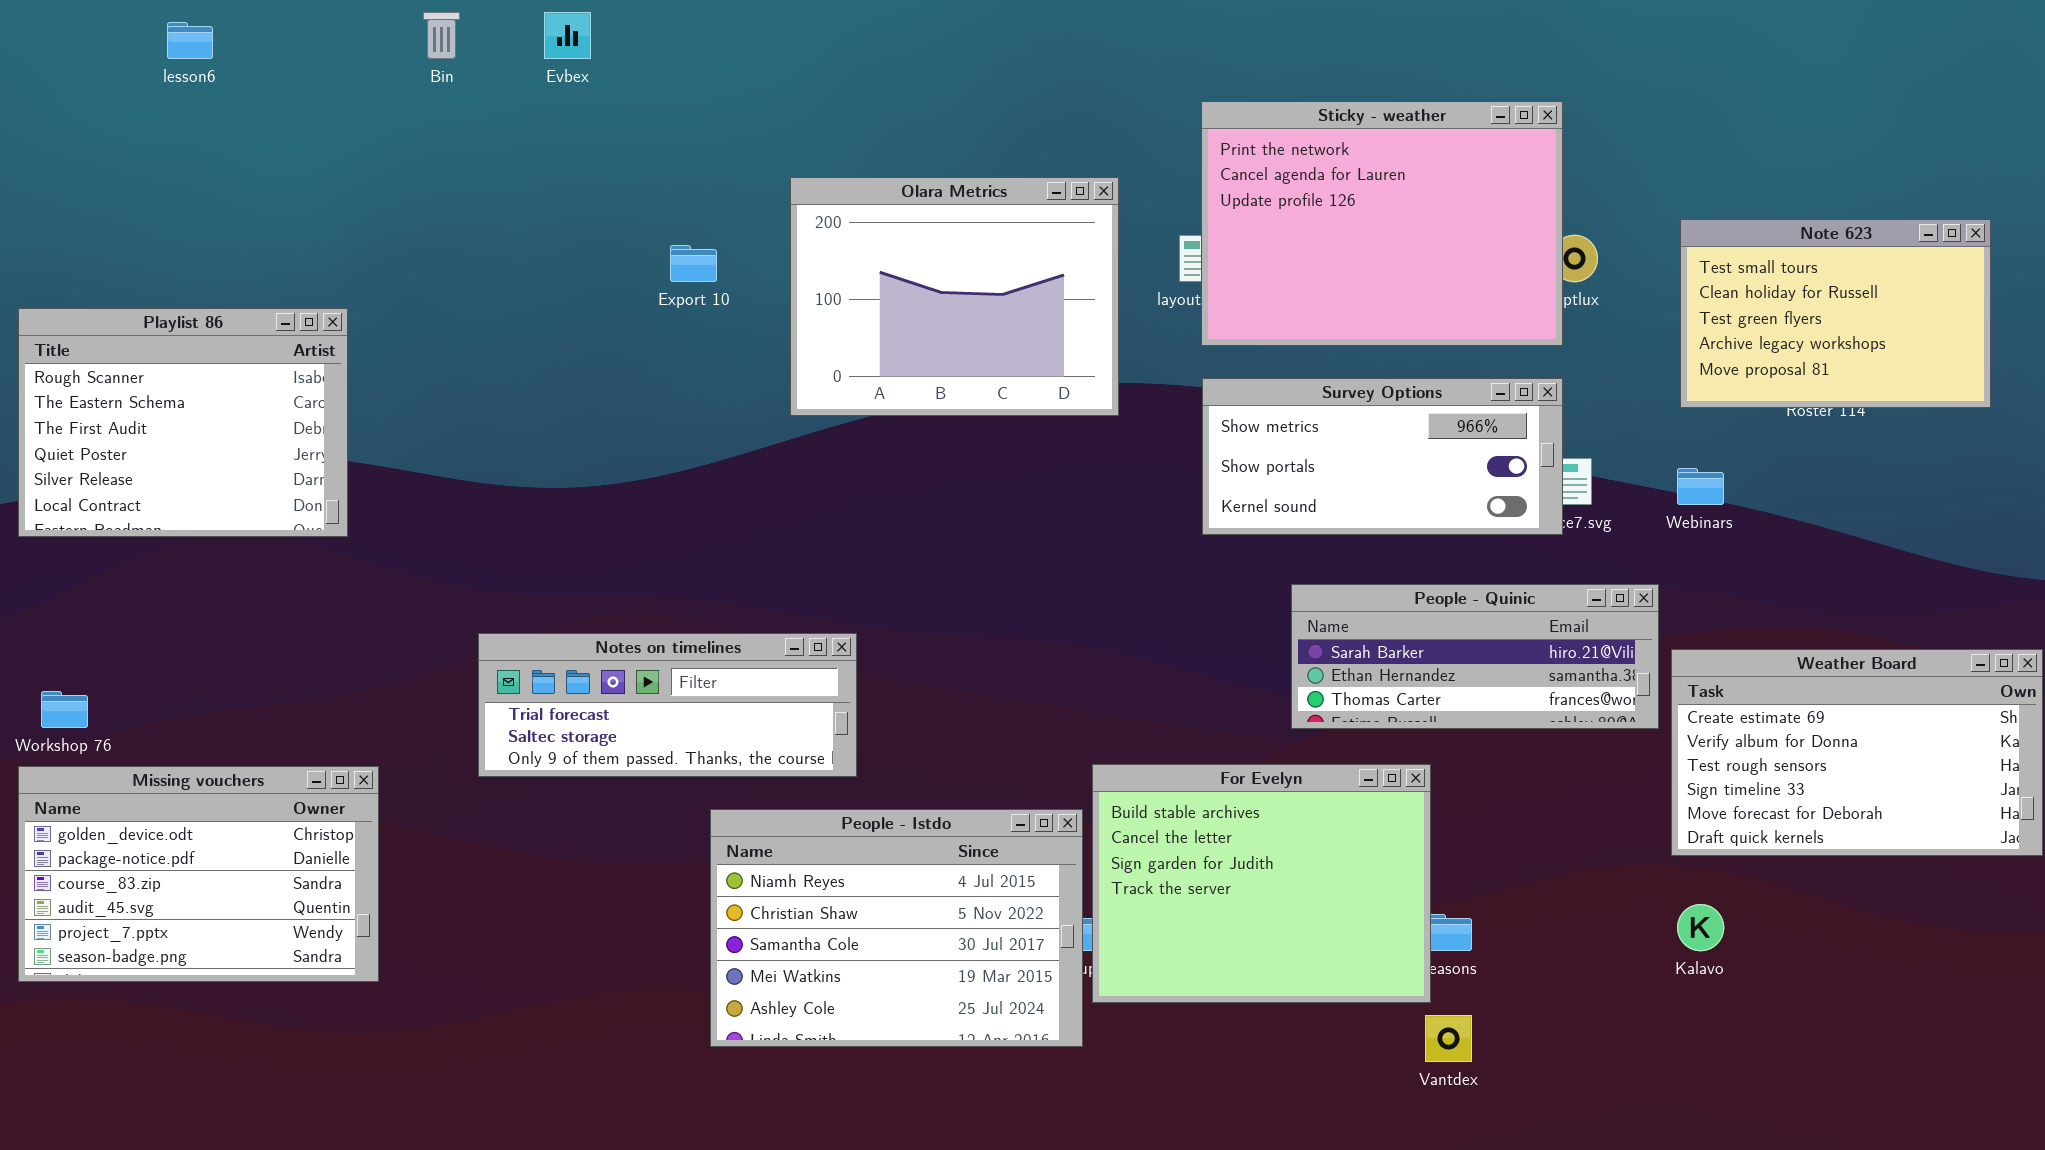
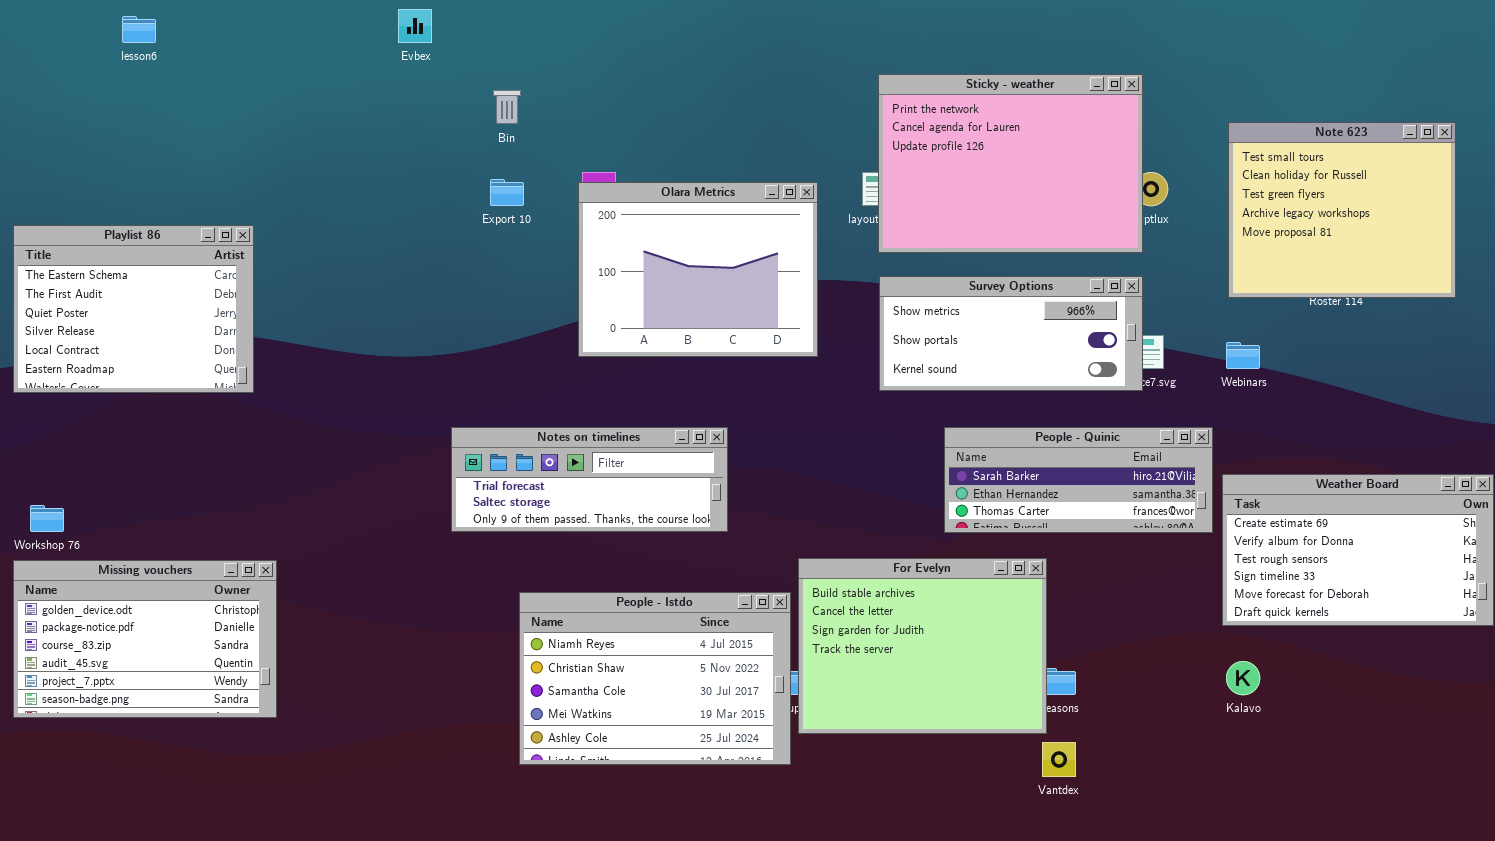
Bin: [423,12,460,59] -> [493,90,521,124], moved
Olara Metrics: [790,177,1119,416] -> [578,182,818,357], moved
Note 623: [1680,219,1991,408] -> [1228,122,1456,298], resized
Playlist 86: [18,308,348,537] -> [13,225,254,393], scrolled down 1 row
Notes on timelines: [478,633,857,777] -> [451,427,728,532], moved

